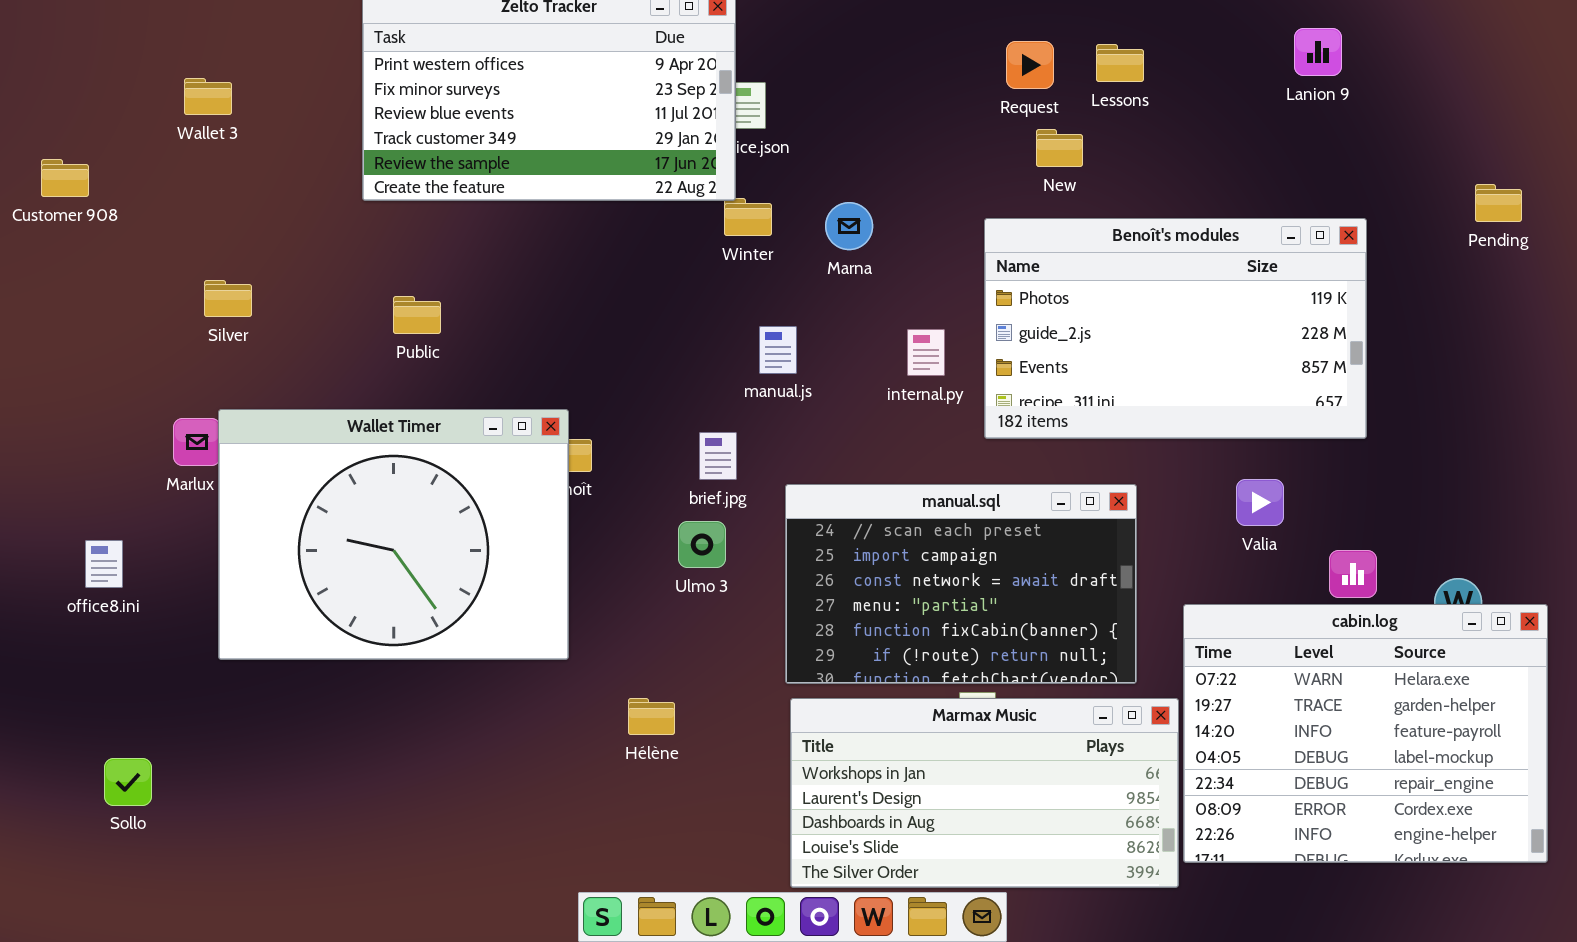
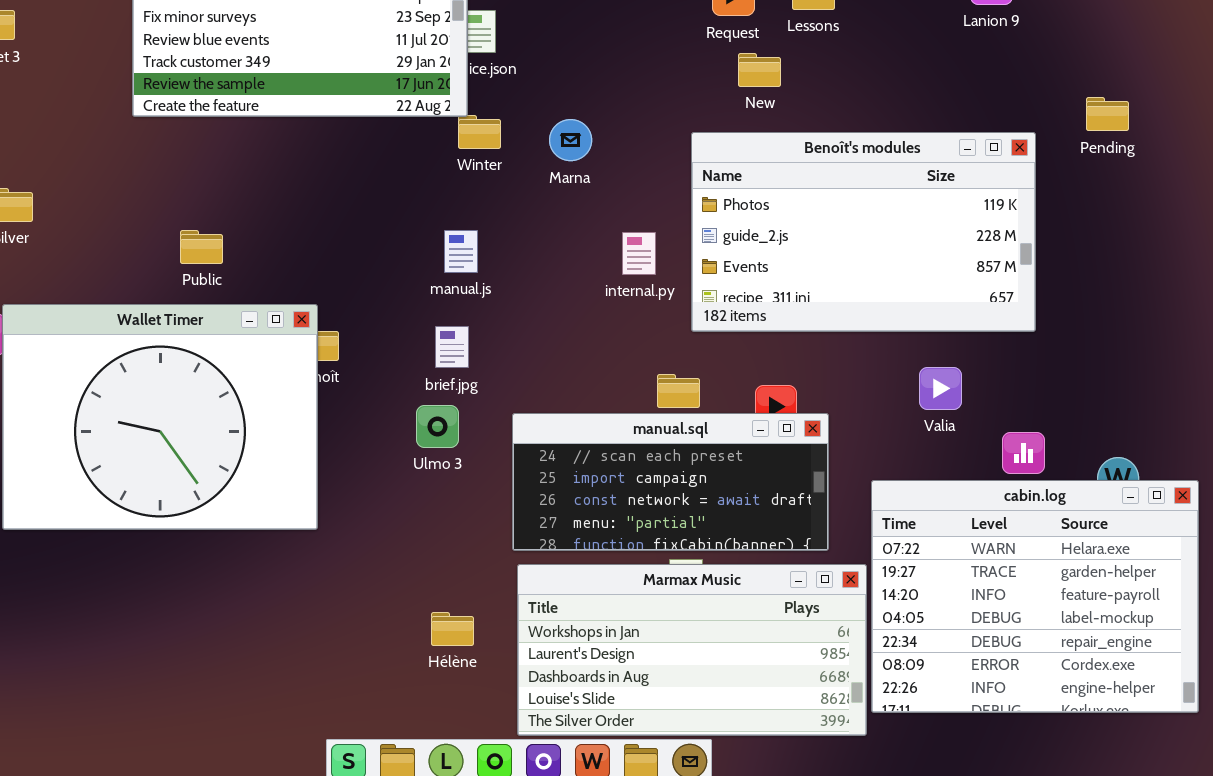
Pending: [1475,184,1522,222] -> [1086,97,1129,131], moved
Public: [393,296,441,334] -> [180,230,223,264], moved
manual.js: [759,326,797,374] -> [444,230,478,273], moved
manual.sql: [785,484,1137,684] -> [512,413,829,551], resized
Hélène: [628,698,675,735] -> [431,612,474,646], moved

